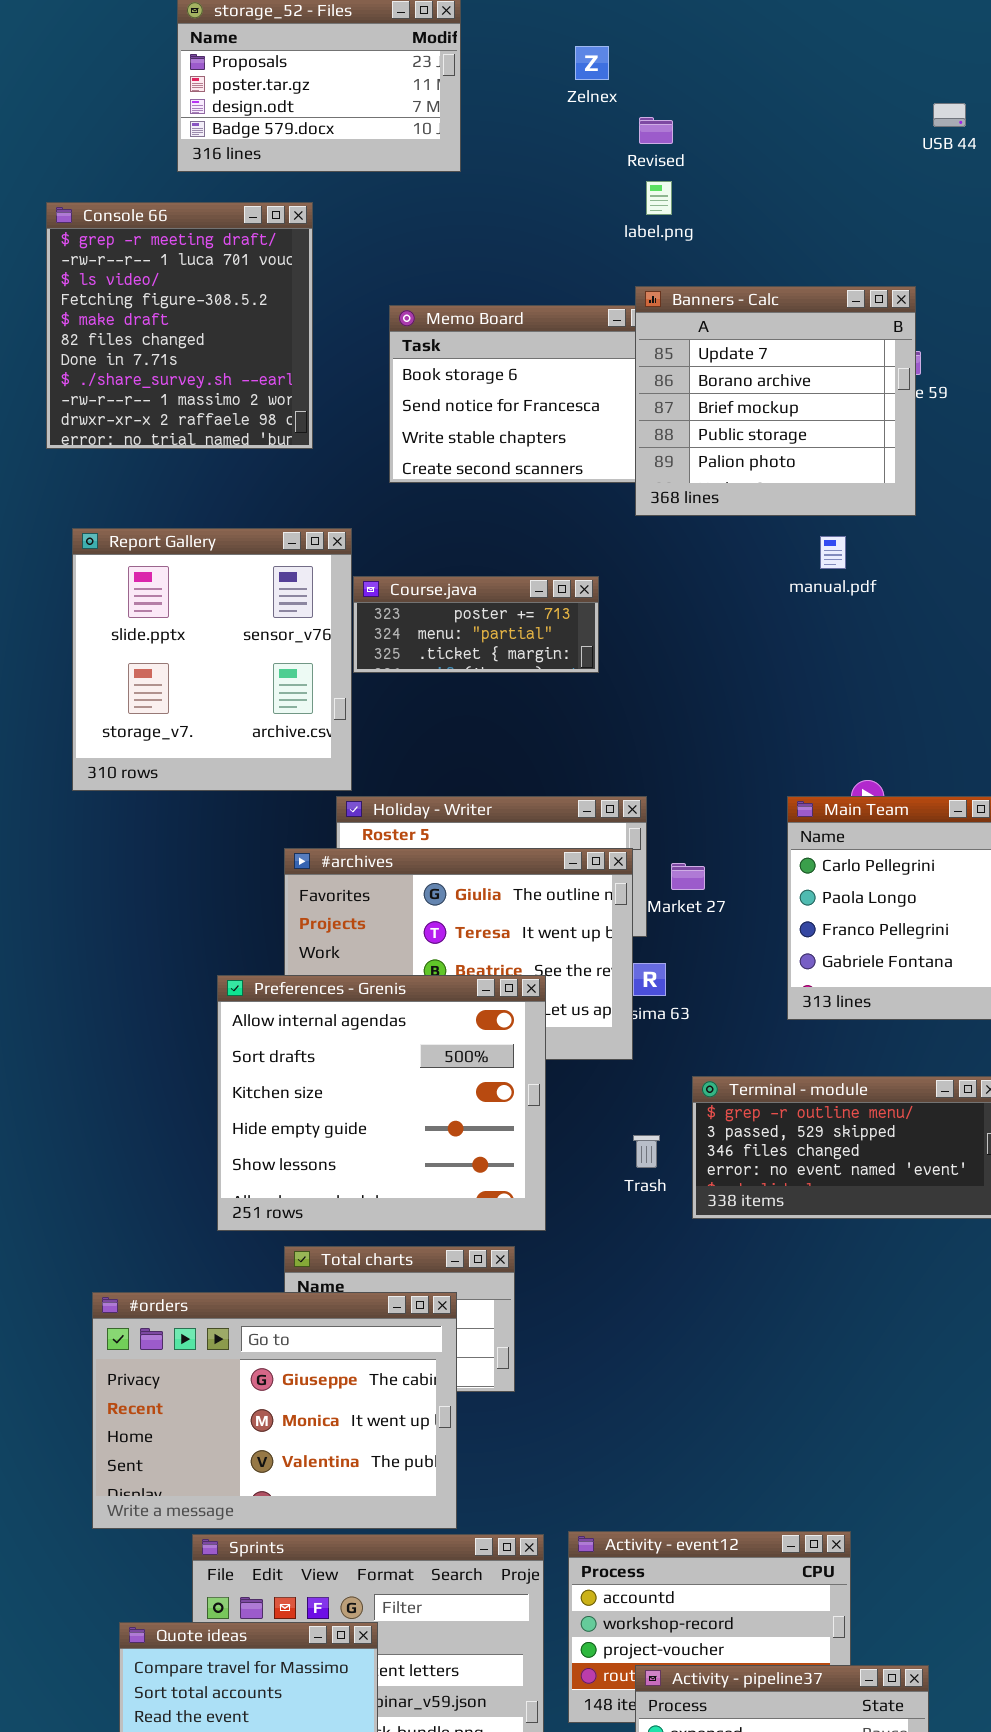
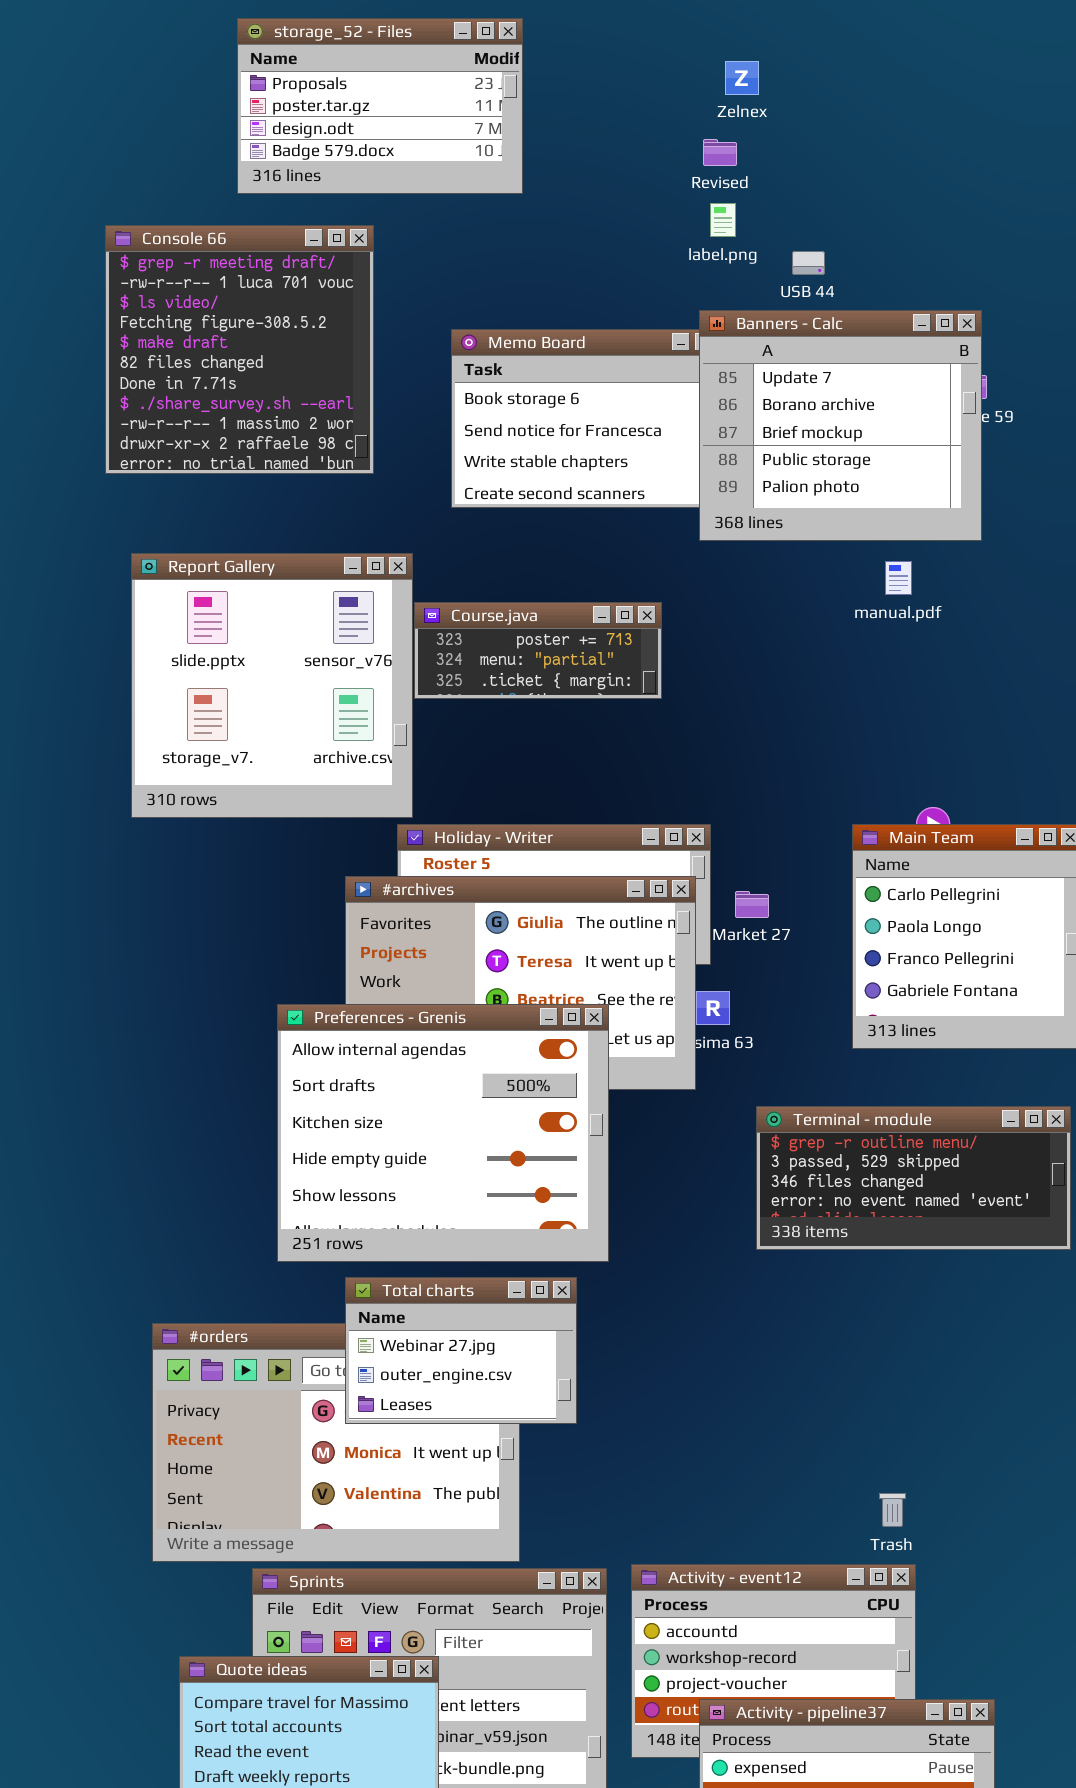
Zelnex: [575,46,609,80] -> [725,61,759,95], moved
USB 44: [933,103,966,127] -> [792,251,825,275], moved
Trash: [633,1135,660,1168] -> [879,1493,906,1527], moved
Total charts: [284,1246,515,1392] -> [345,1277,577,1424], raised

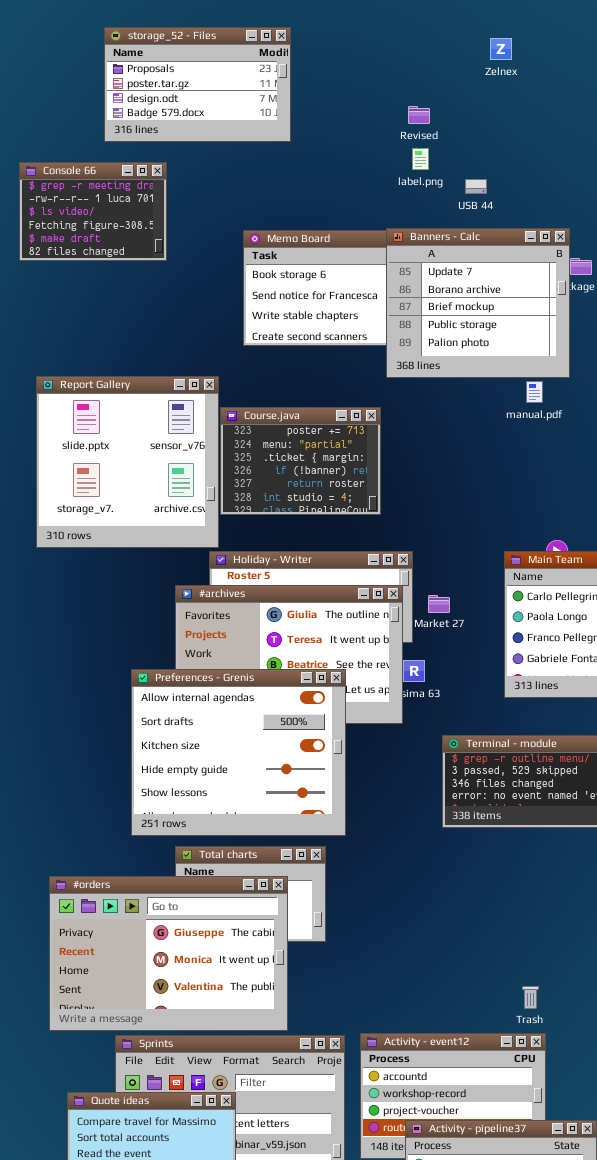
Zelnex: [725,61,759,95] -> [490,38,512,60], moved
Console 66: [105,225,374,474] -> [19,162,167,261], resized
Banners - Calc: [699,310,982,541] -> [386,228,570,378], moved
Course.java: [414,602,662,699] -> [220,407,381,515], resized
#orders: [152,1323,520,1562] -> [49,876,288,1031], raised

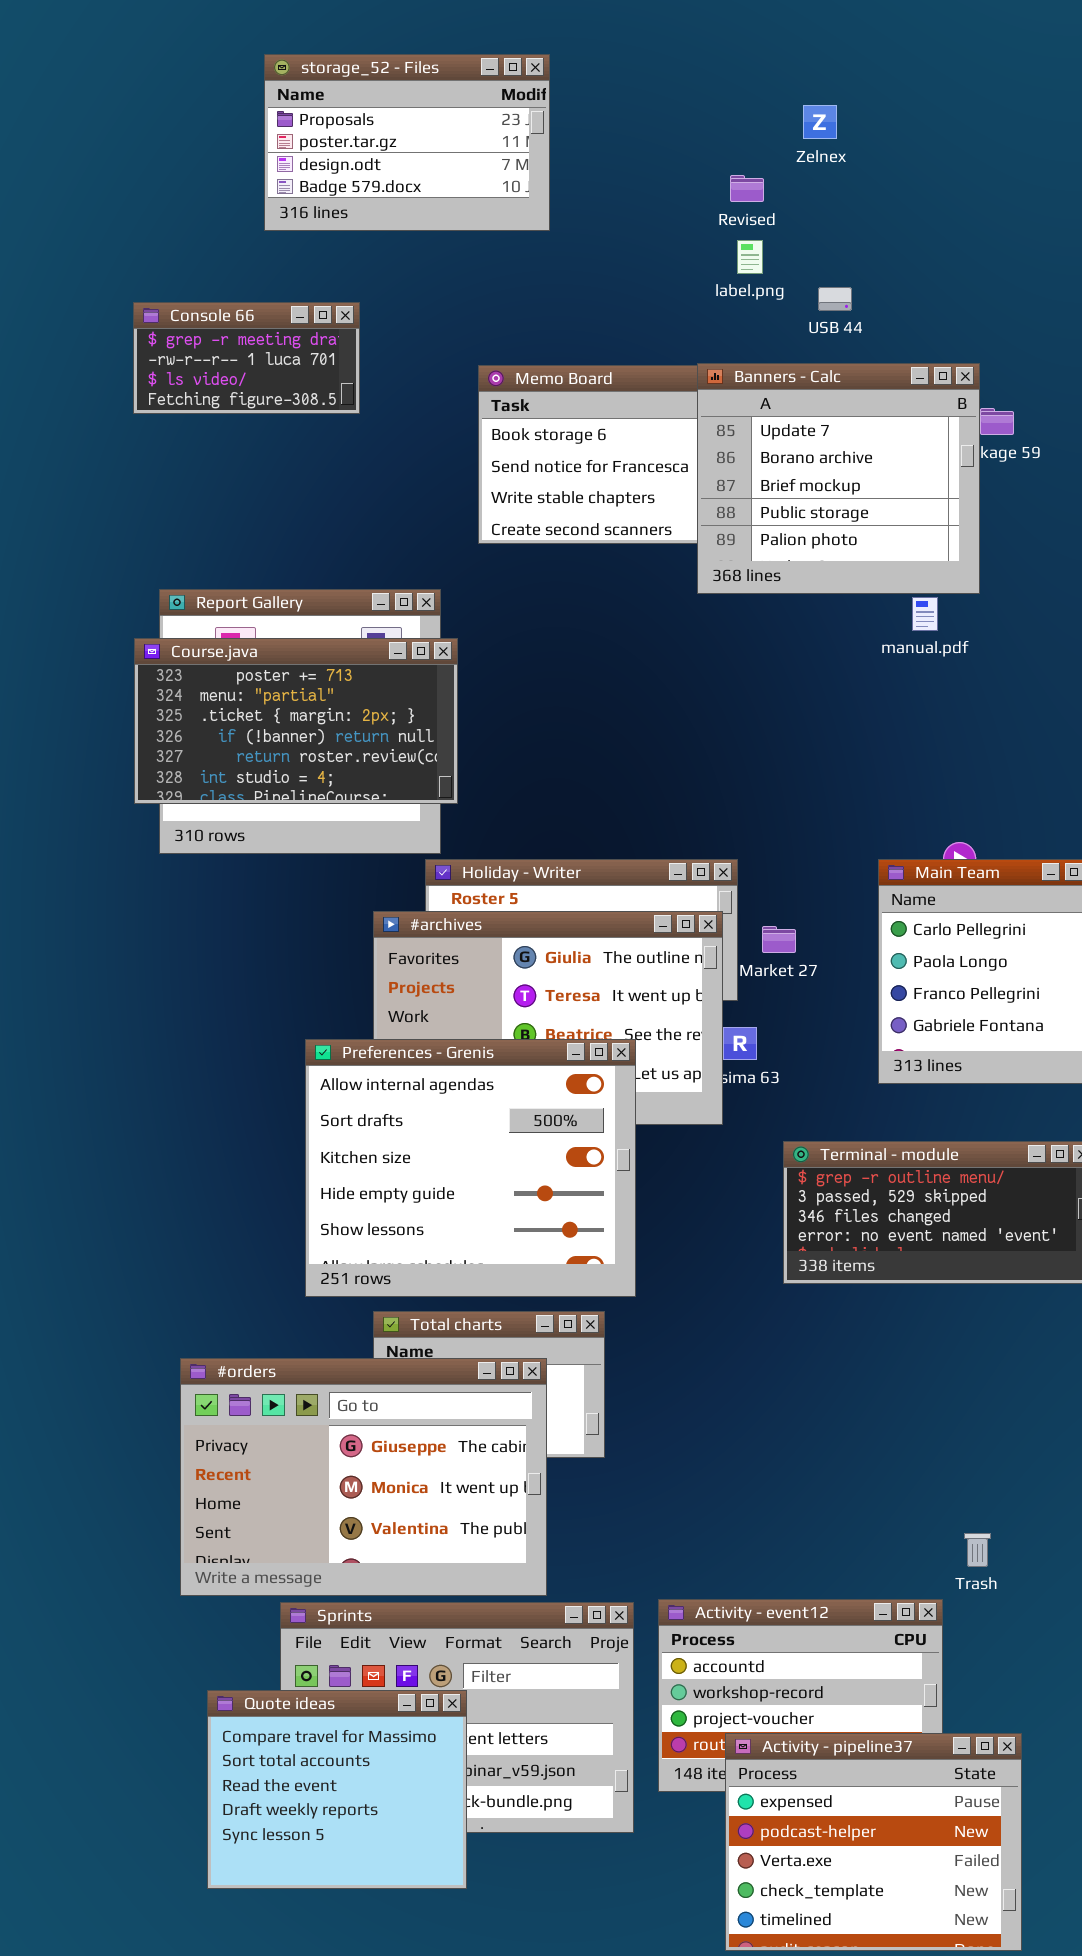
Zelnex: [490,38,512,60] -> [803,105,837,139], moved
Console 66: [19,162,167,261] -> [133,302,360,414], resized
Course.java: [220,407,381,515] -> [134,638,458,804], moved, resized
Trash: [522,986,539,1009] -> [964,1533,991,1567], moved

